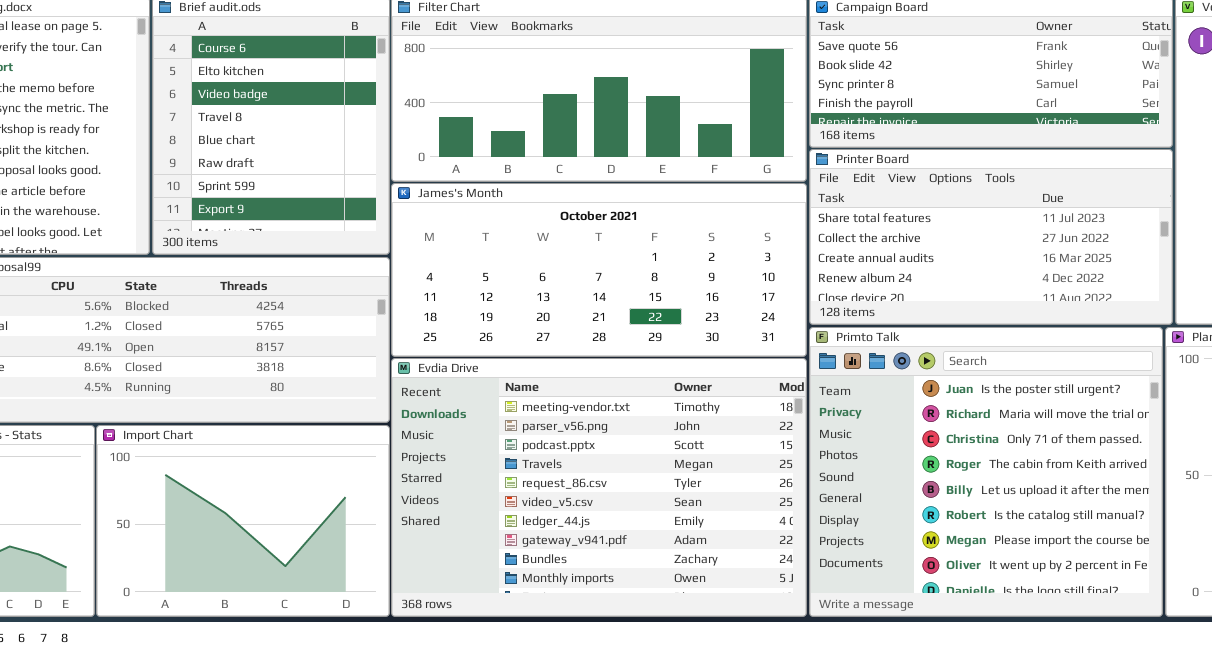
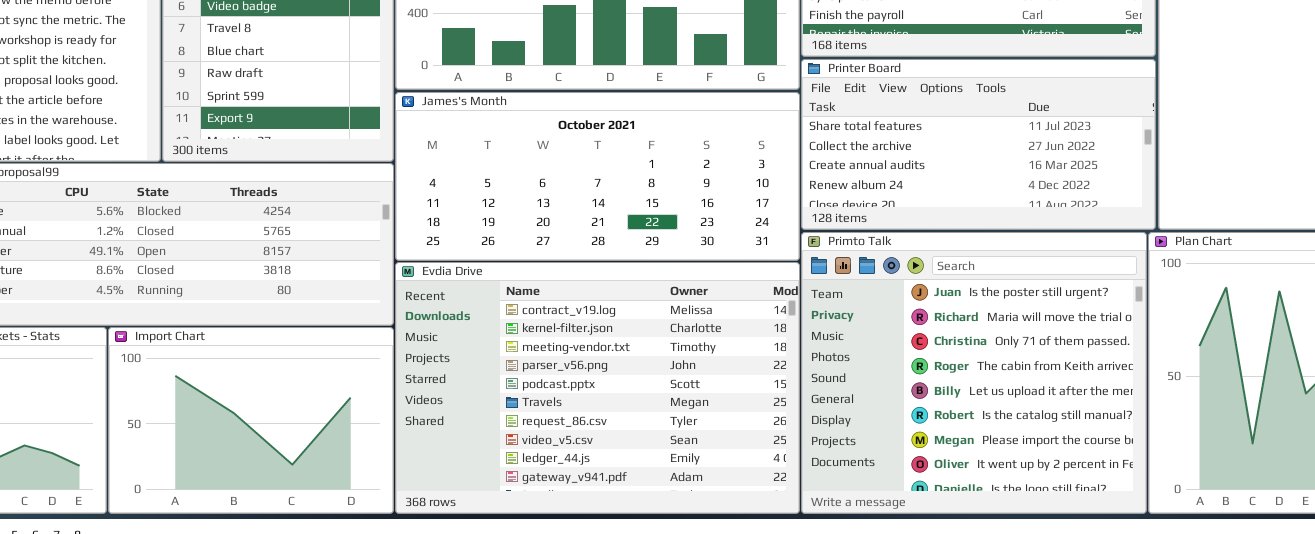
Evdia Drive: [391,358,807,617] -> [395,262,800,514], scrolled up 2 rows

